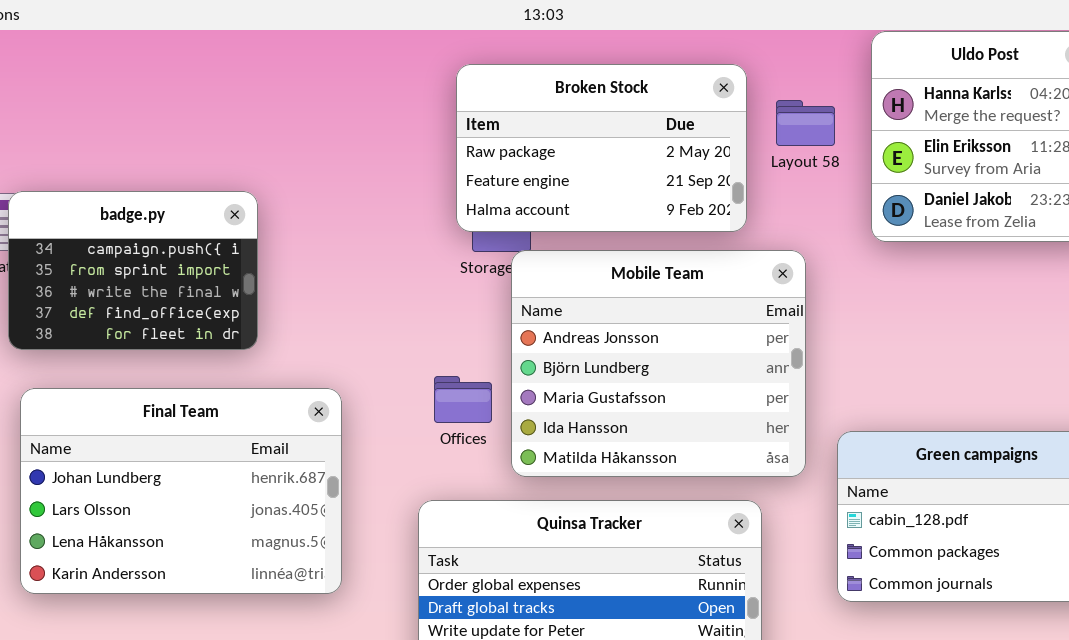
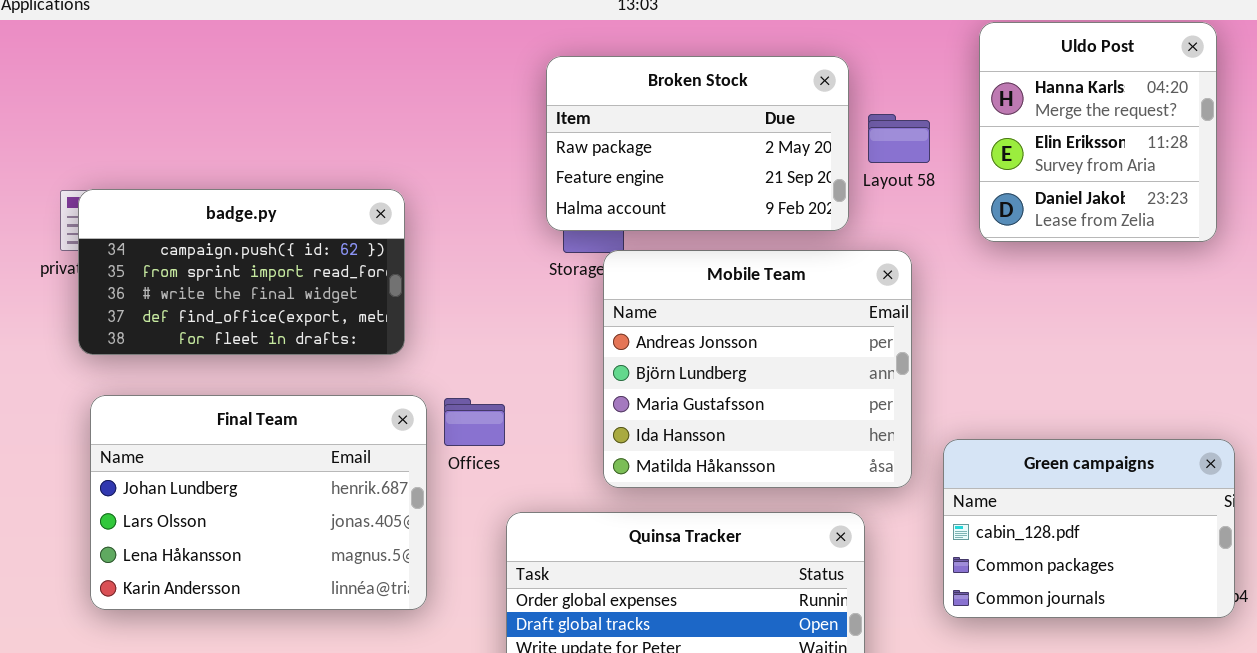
Layout 58: [776,100,835,146] -> [868,114,930,163], moved
badge.py: [8,191,258,350] -> [78,189,405,355], resized
Offices: [434,376,492,423] -> [444,398,505,446], moved

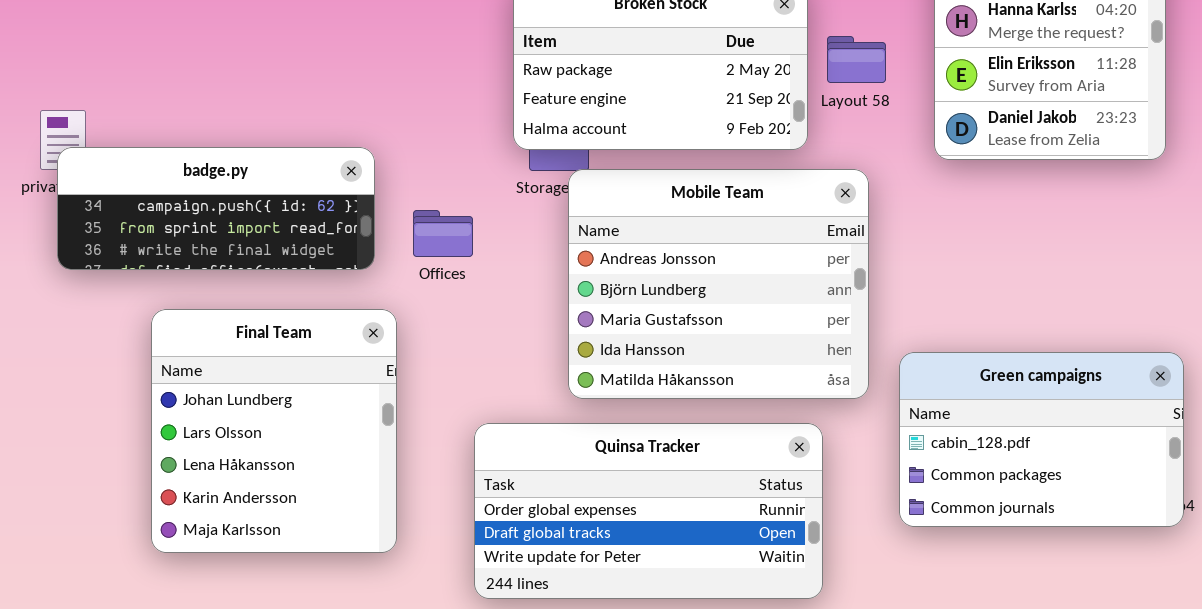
badge.py: [78,189,405,355] -> [57,147,375,270], resized
Final Team: [90,395,427,610] -> [151,309,397,553], resized
Offices: [444,398,505,446] -> [413,210,473,257], moved

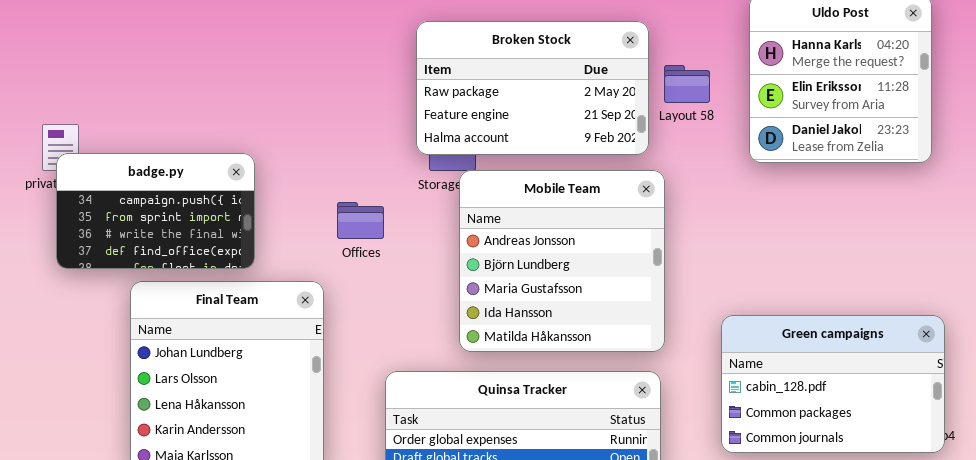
badge.py: [57,147,375,270] -> [56,153,255,269], resized
Mobile Team: [568,169,869,399] -> [459,170,665,352], resized

